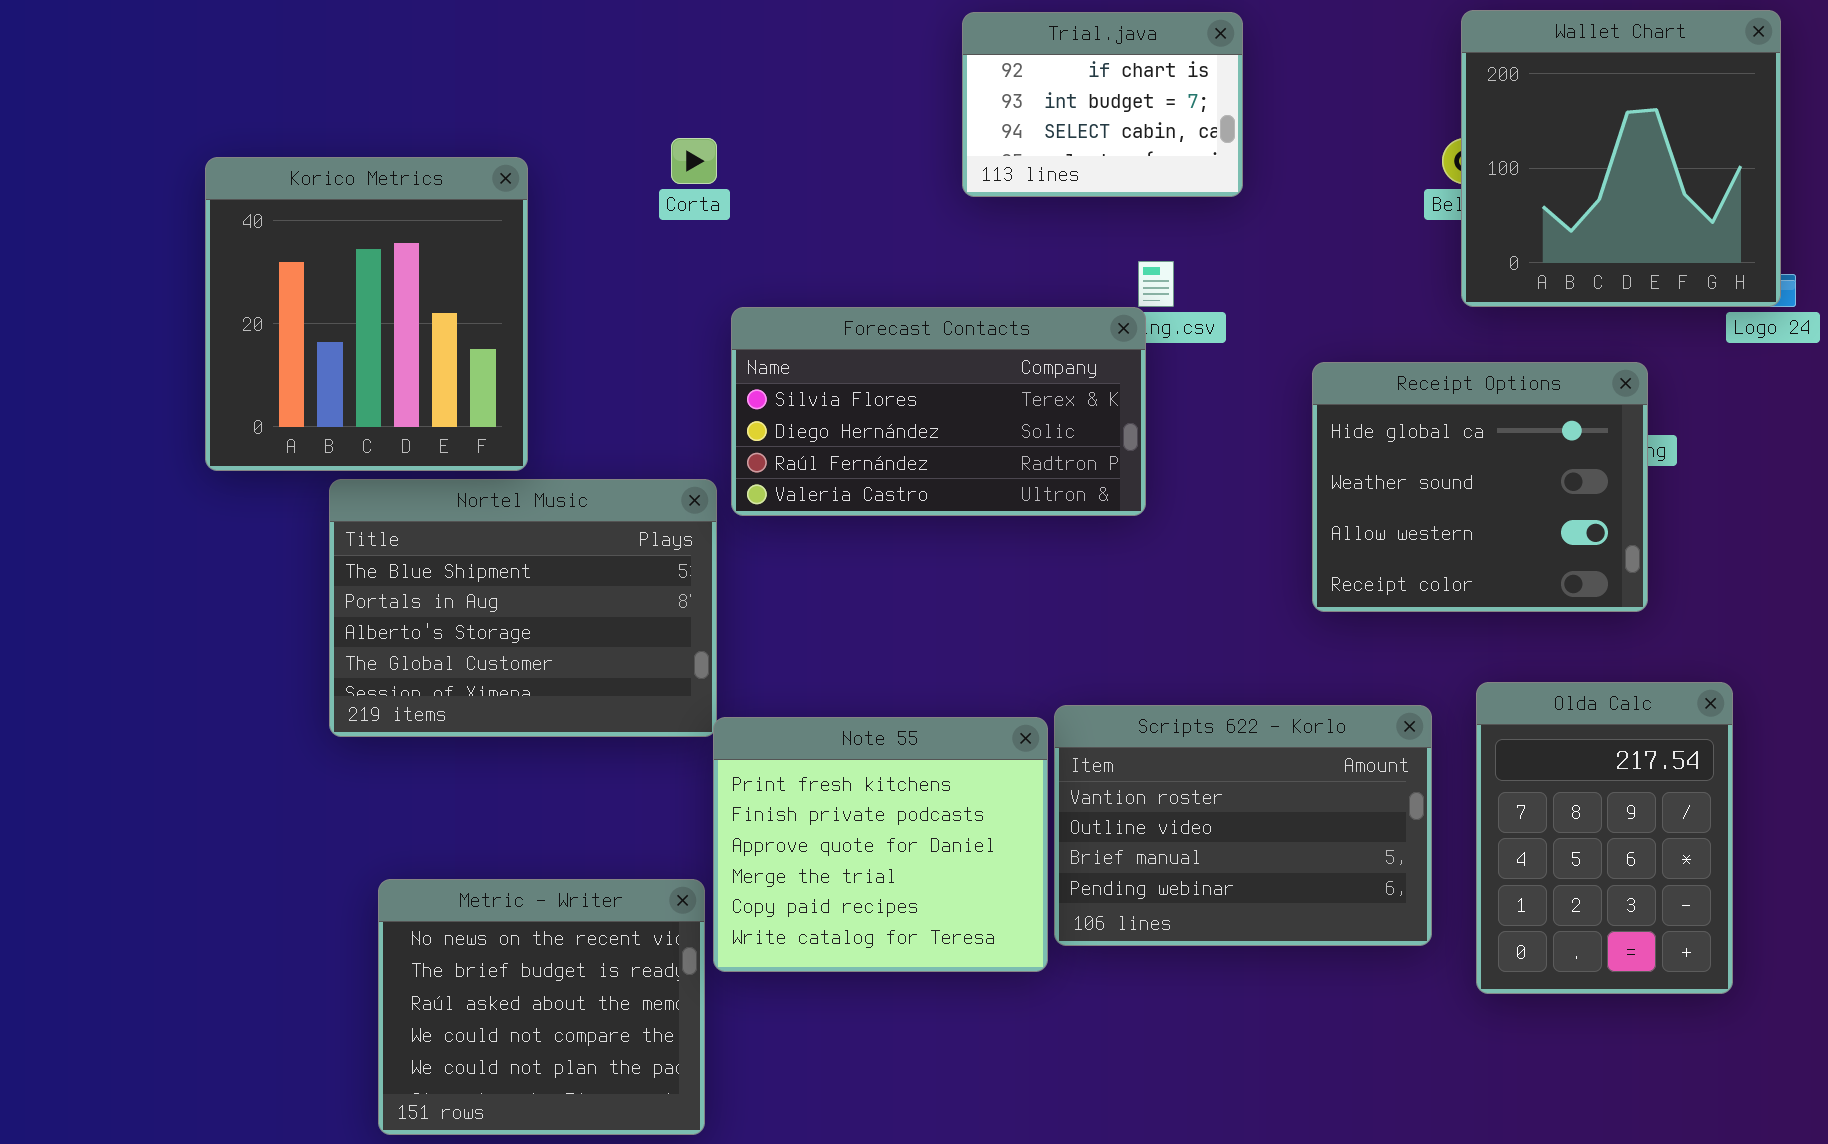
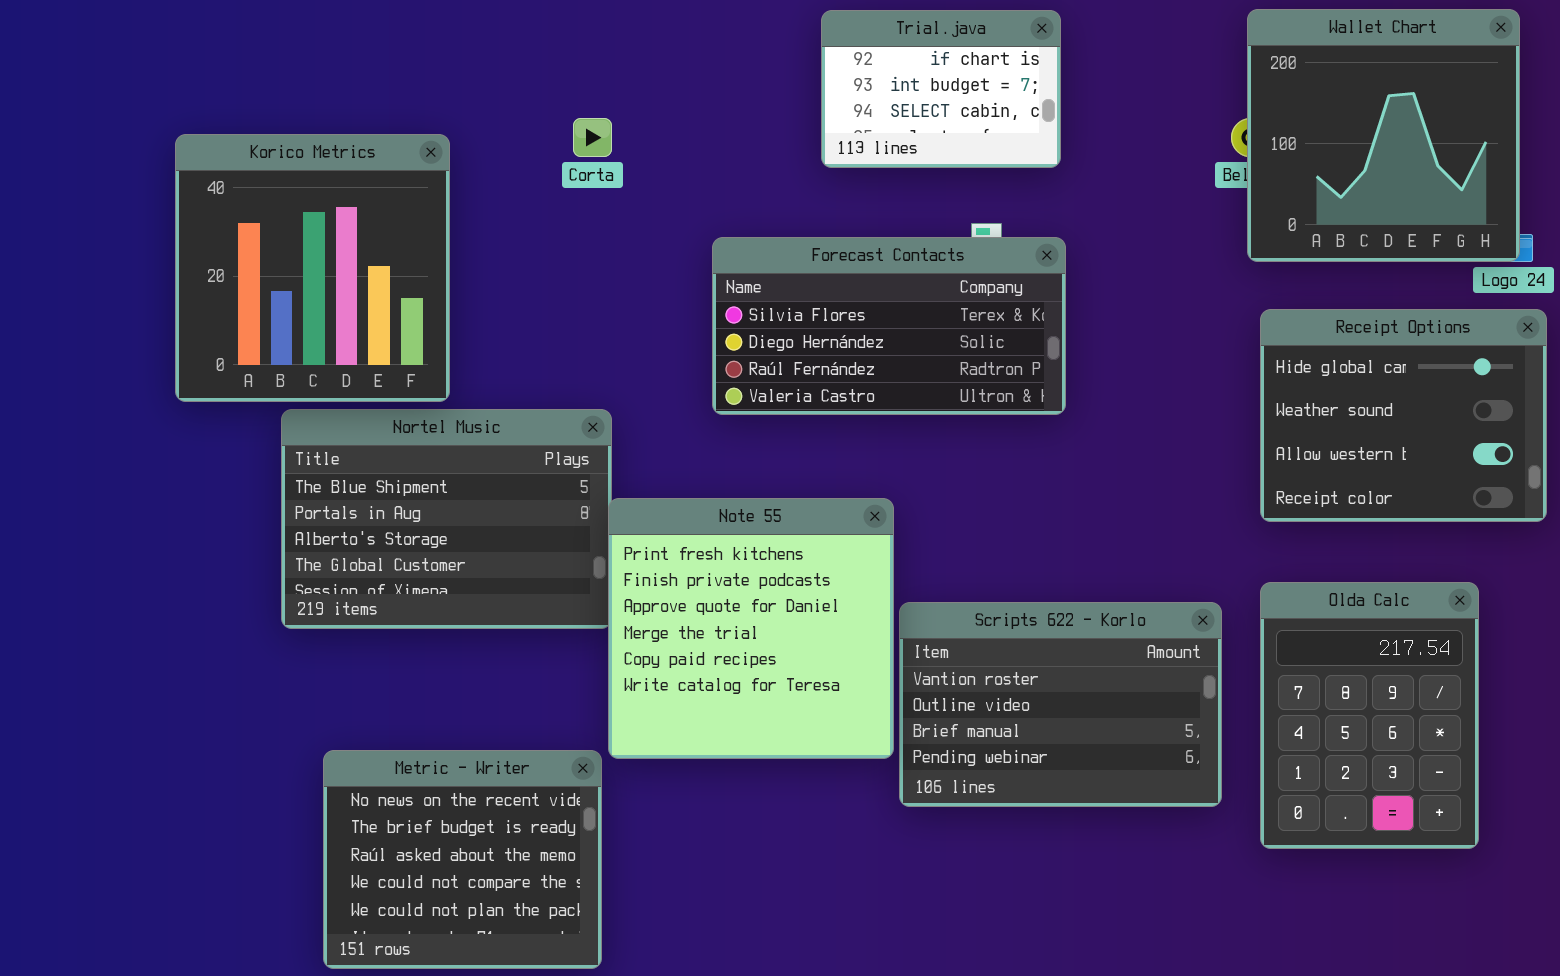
Forecast Contacts: [731,307,1146,516] -> [712,237,1066,415], moved
Receipt Options: [1312,362,1648,612] -> [1260,309,1547,522], moved
Note 55: [713,717,1048,972] -> [608,498,894,759], moved, resized

